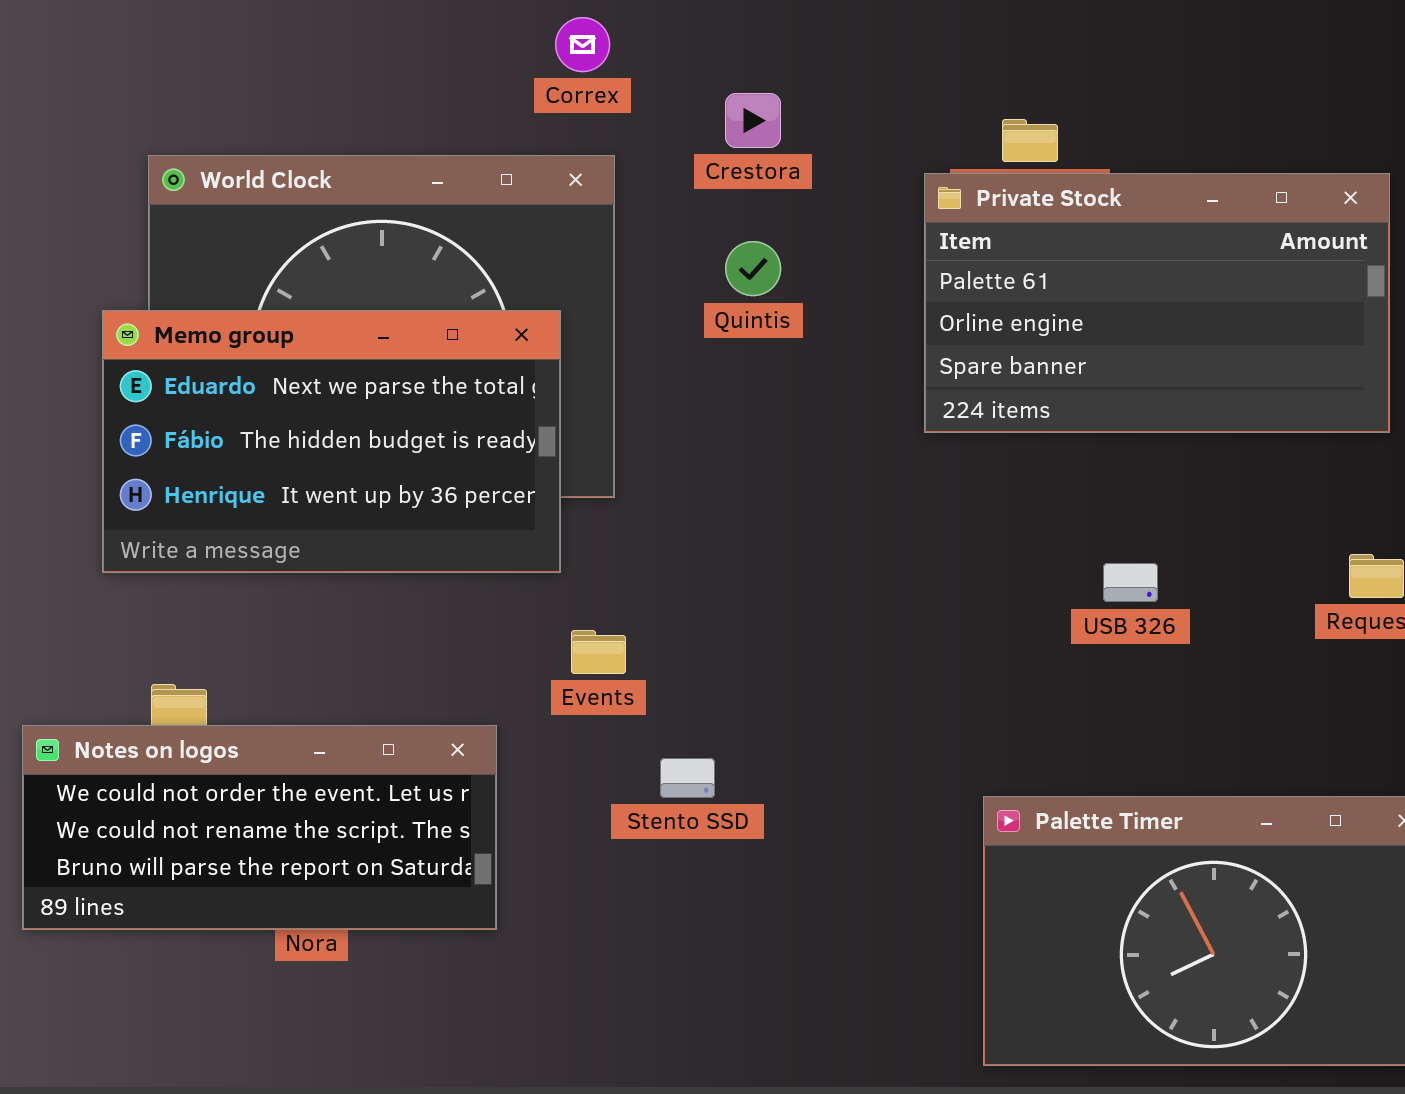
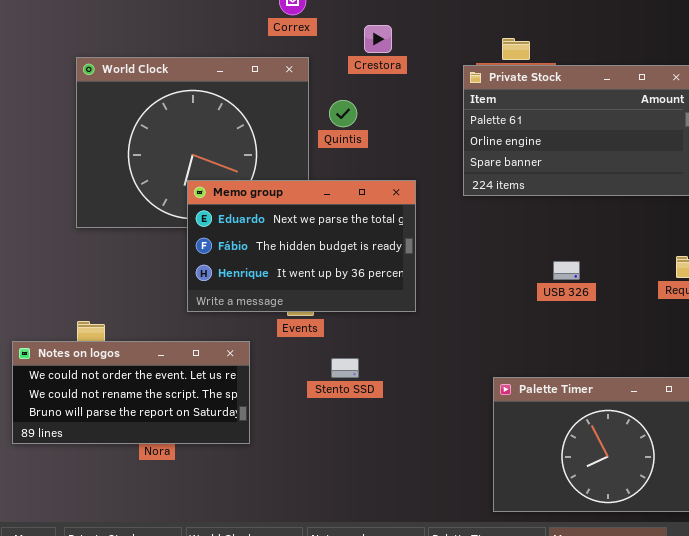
Quintis: [725,241,781,296] -> [329,100,357,127], moved
Memo group: [102,310,561,573] -> [187,180,416,312], moved

